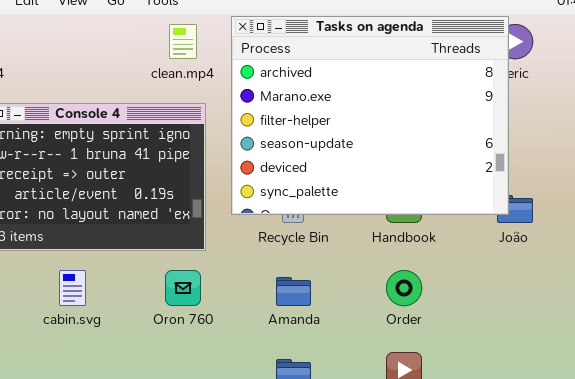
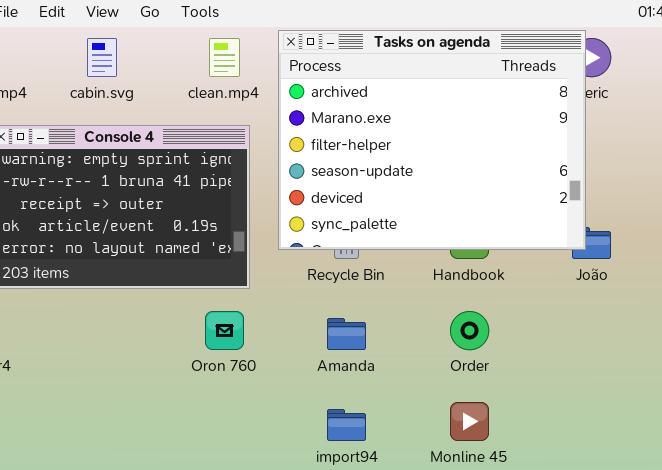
cabin.svg: [59,270,86,306] -> [87,38,117,77], moved

